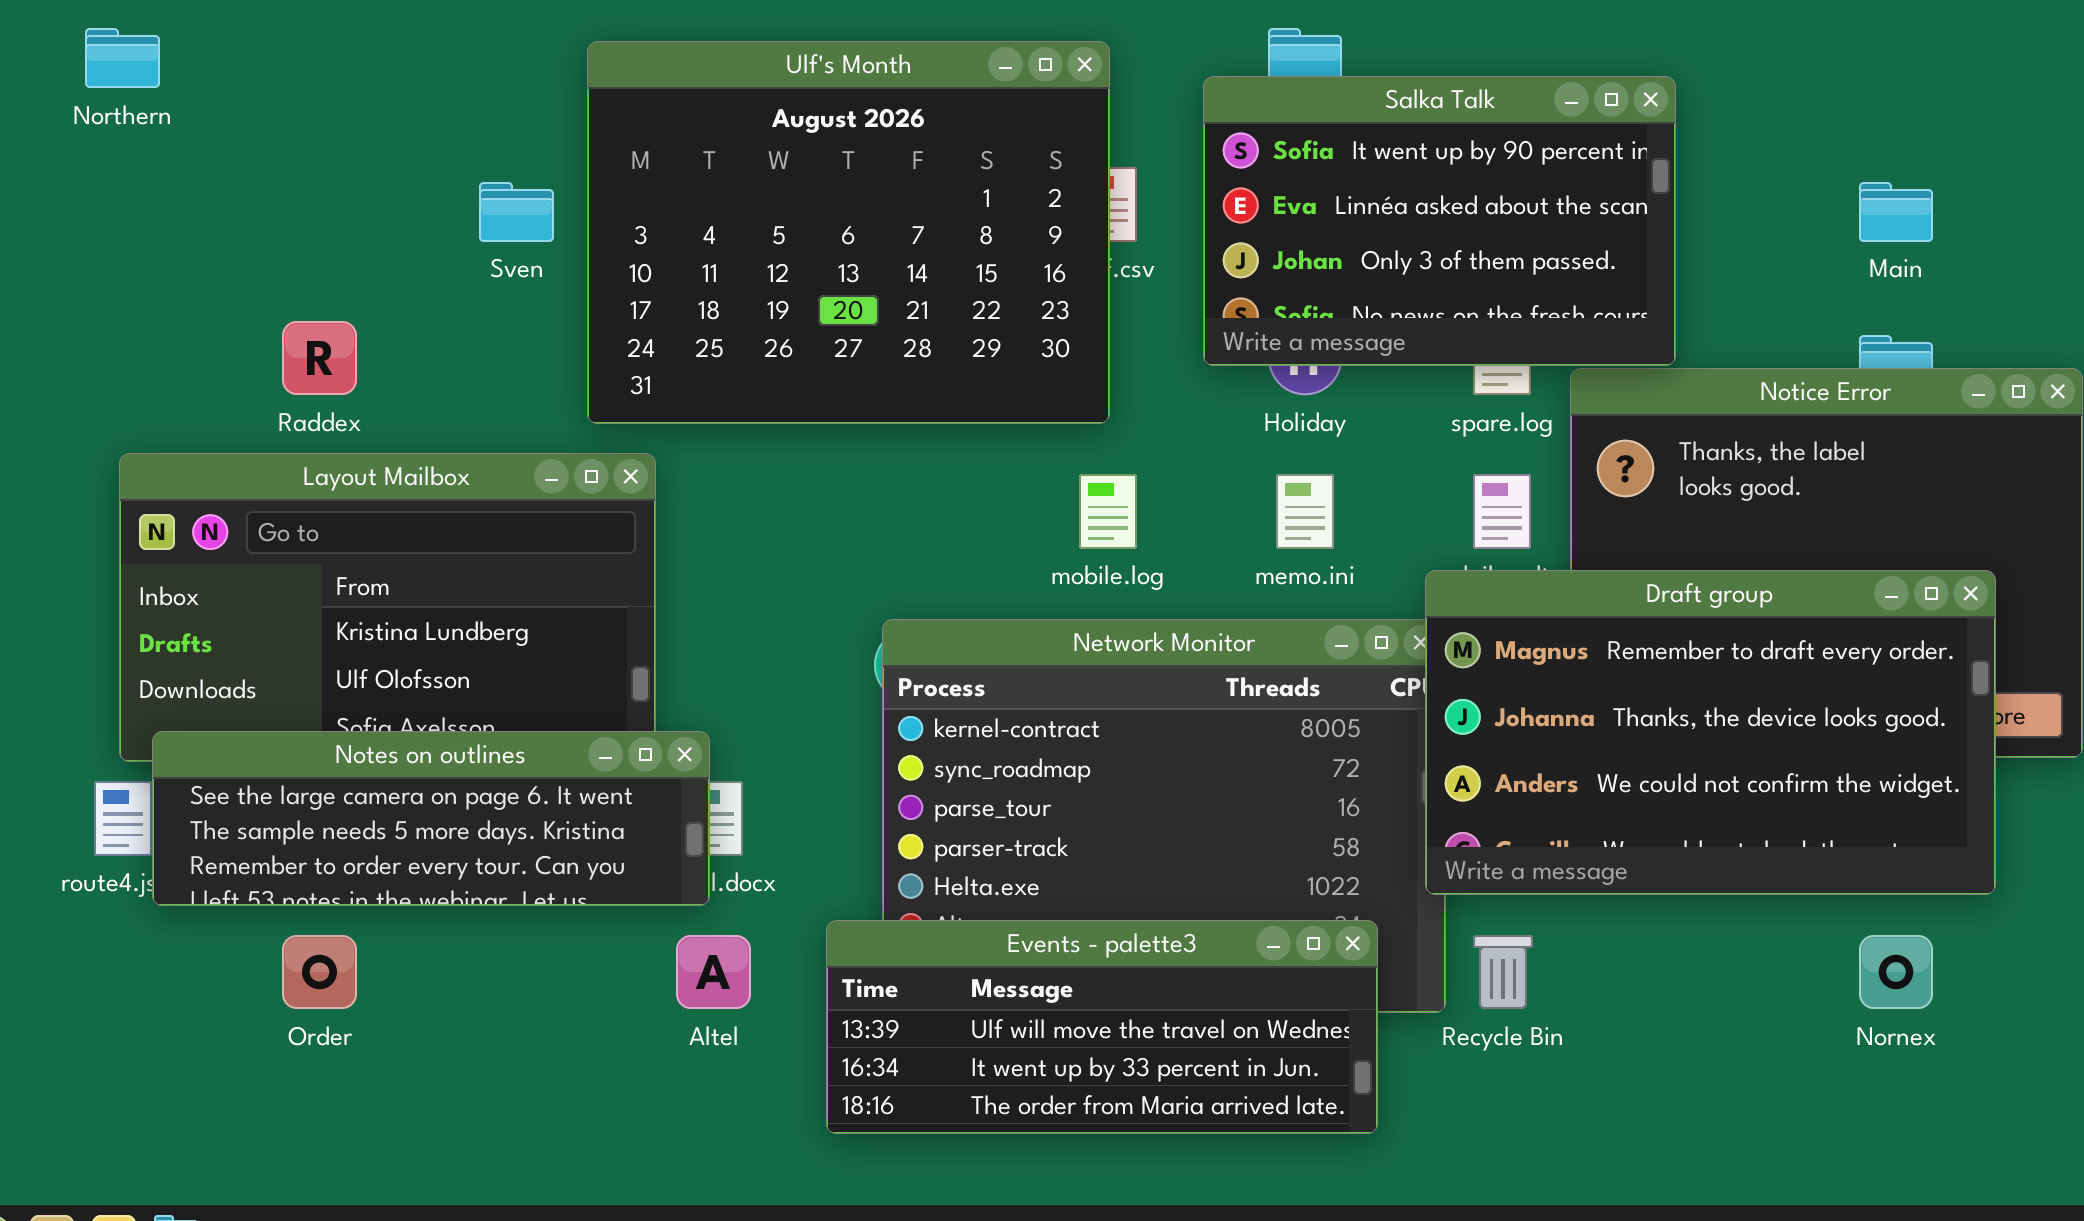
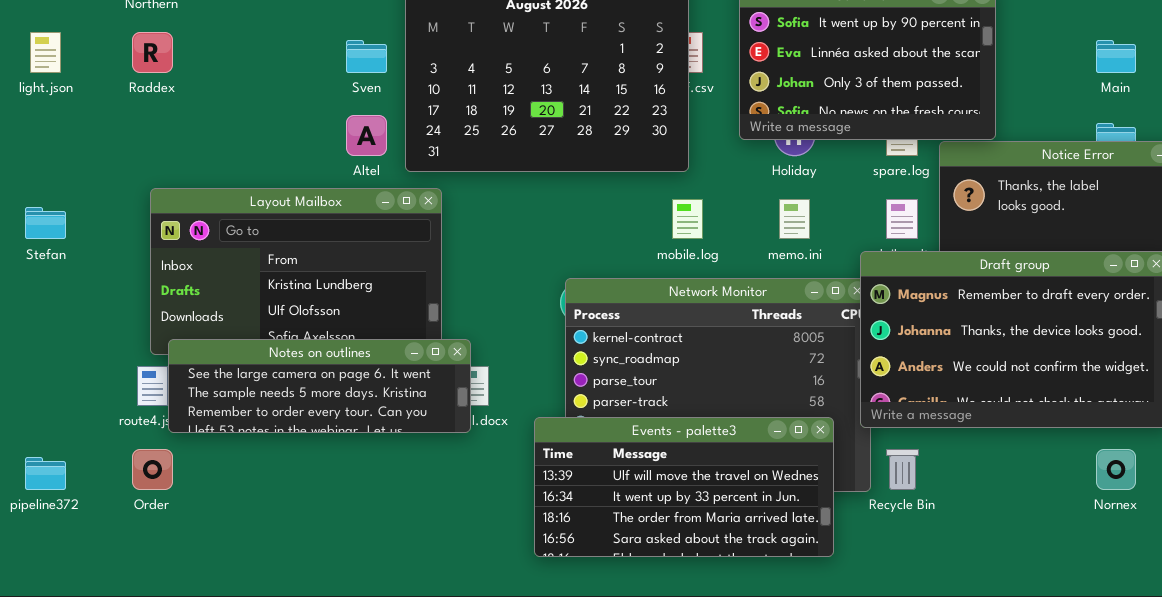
Raddex: [282,321,357,395] -> [132,32,173,73], moved
Events - palette3: [826,920,1378,1134] -> [534,417,834,557], resized
Order: [282,935,357,1009] -> [132,449,173,490], moved
Altel: [676,935,751,1009] -> [346,115,387,156], moved

